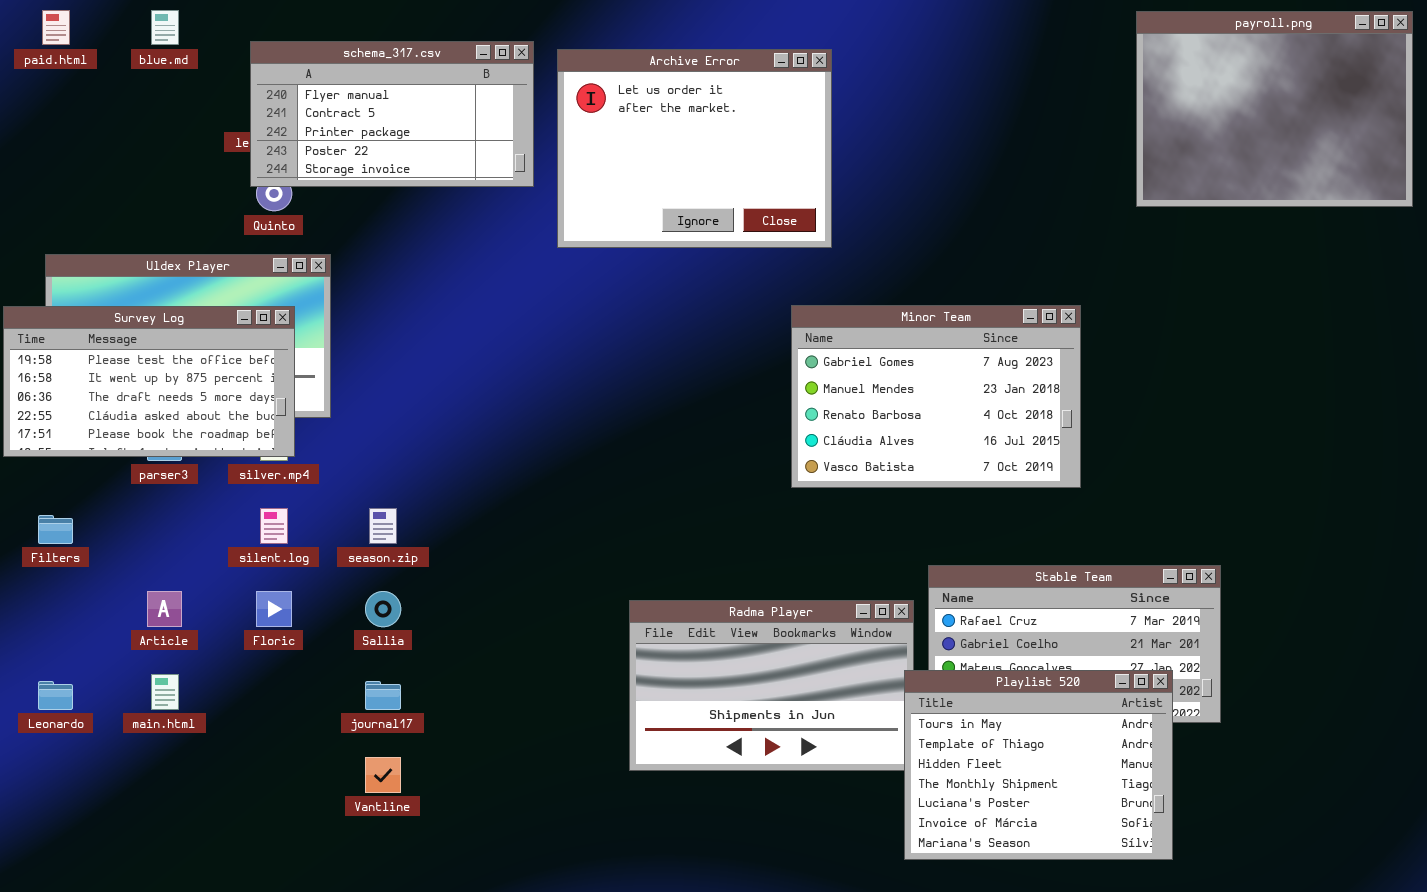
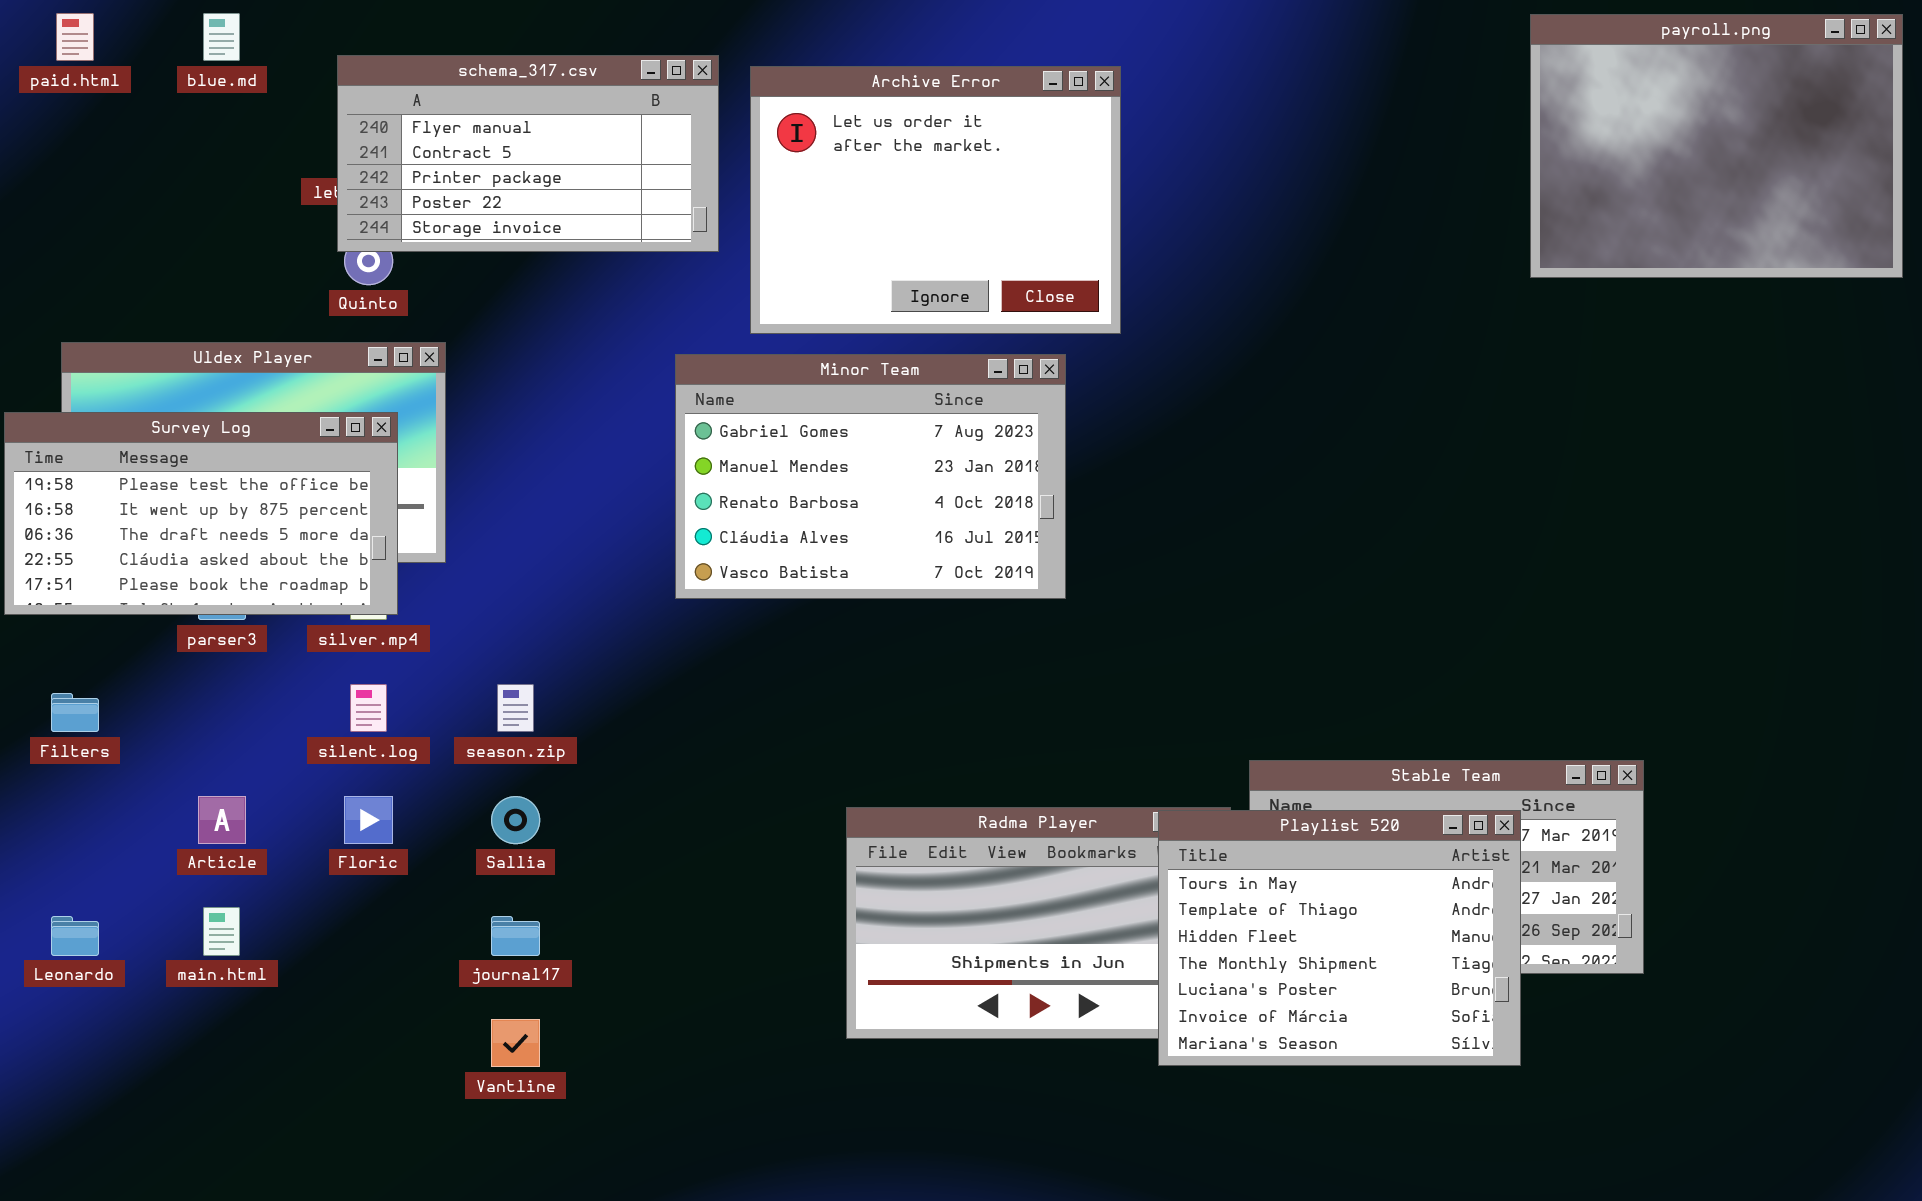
Minor Team: [791,305,1081,488] -> [675,354,1066,599], moved
Playlist 520: [904,670,1173,860] -> [1158,810,1521,1066], moved

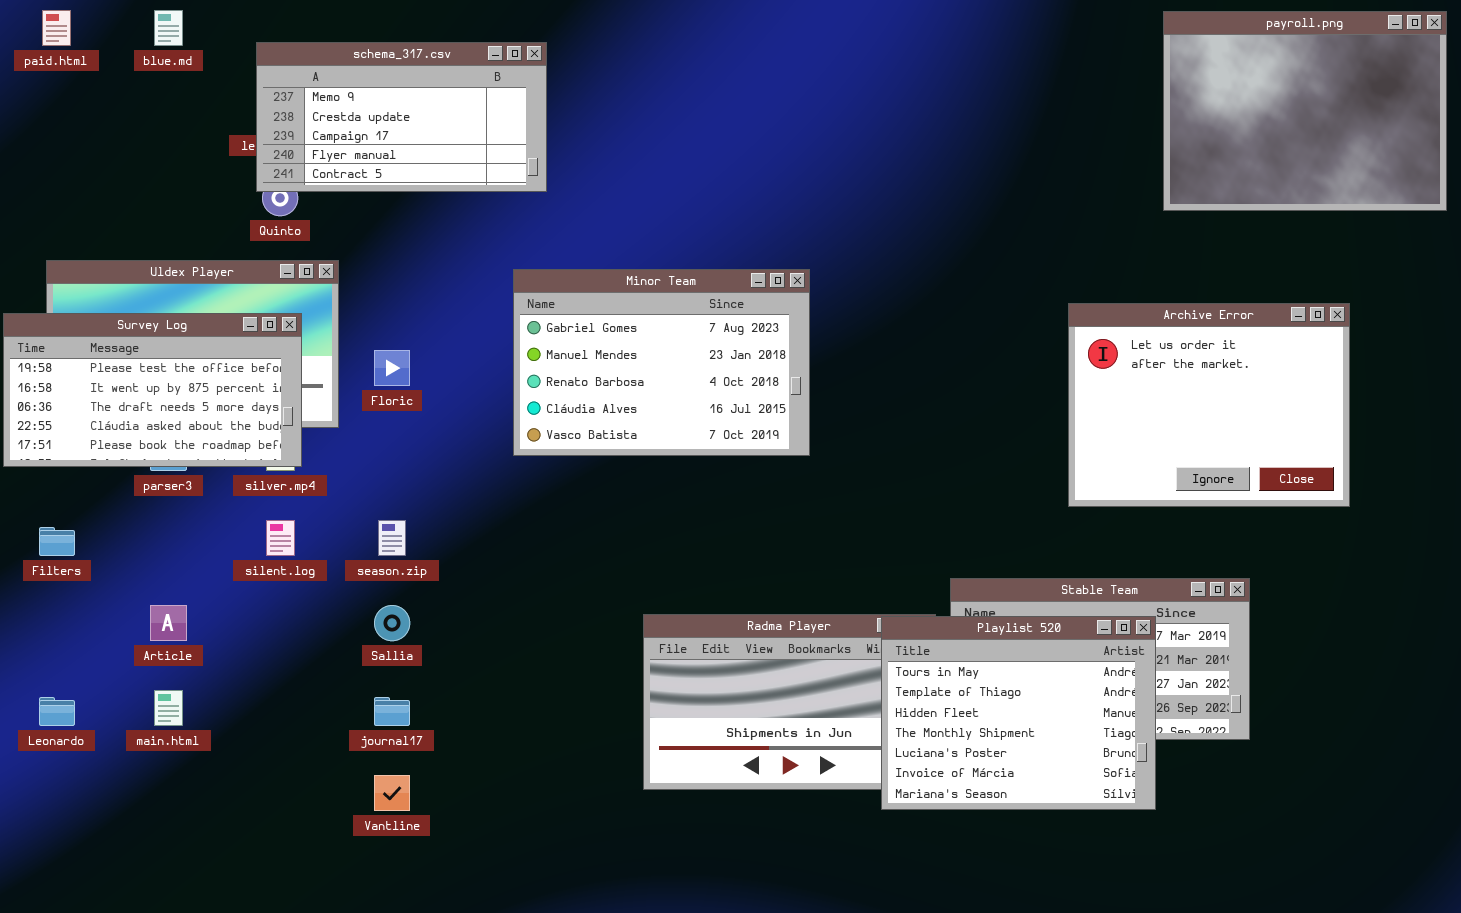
schema_317.csv: [337,55,719,252] -> [256,42,547,192], scrolled up 3 rows
Archive Error: [750,66,1121,334] -> [1068,303,1350,507], moved
Floric: [344,796,393,844] -> [374,350,410,386], moved

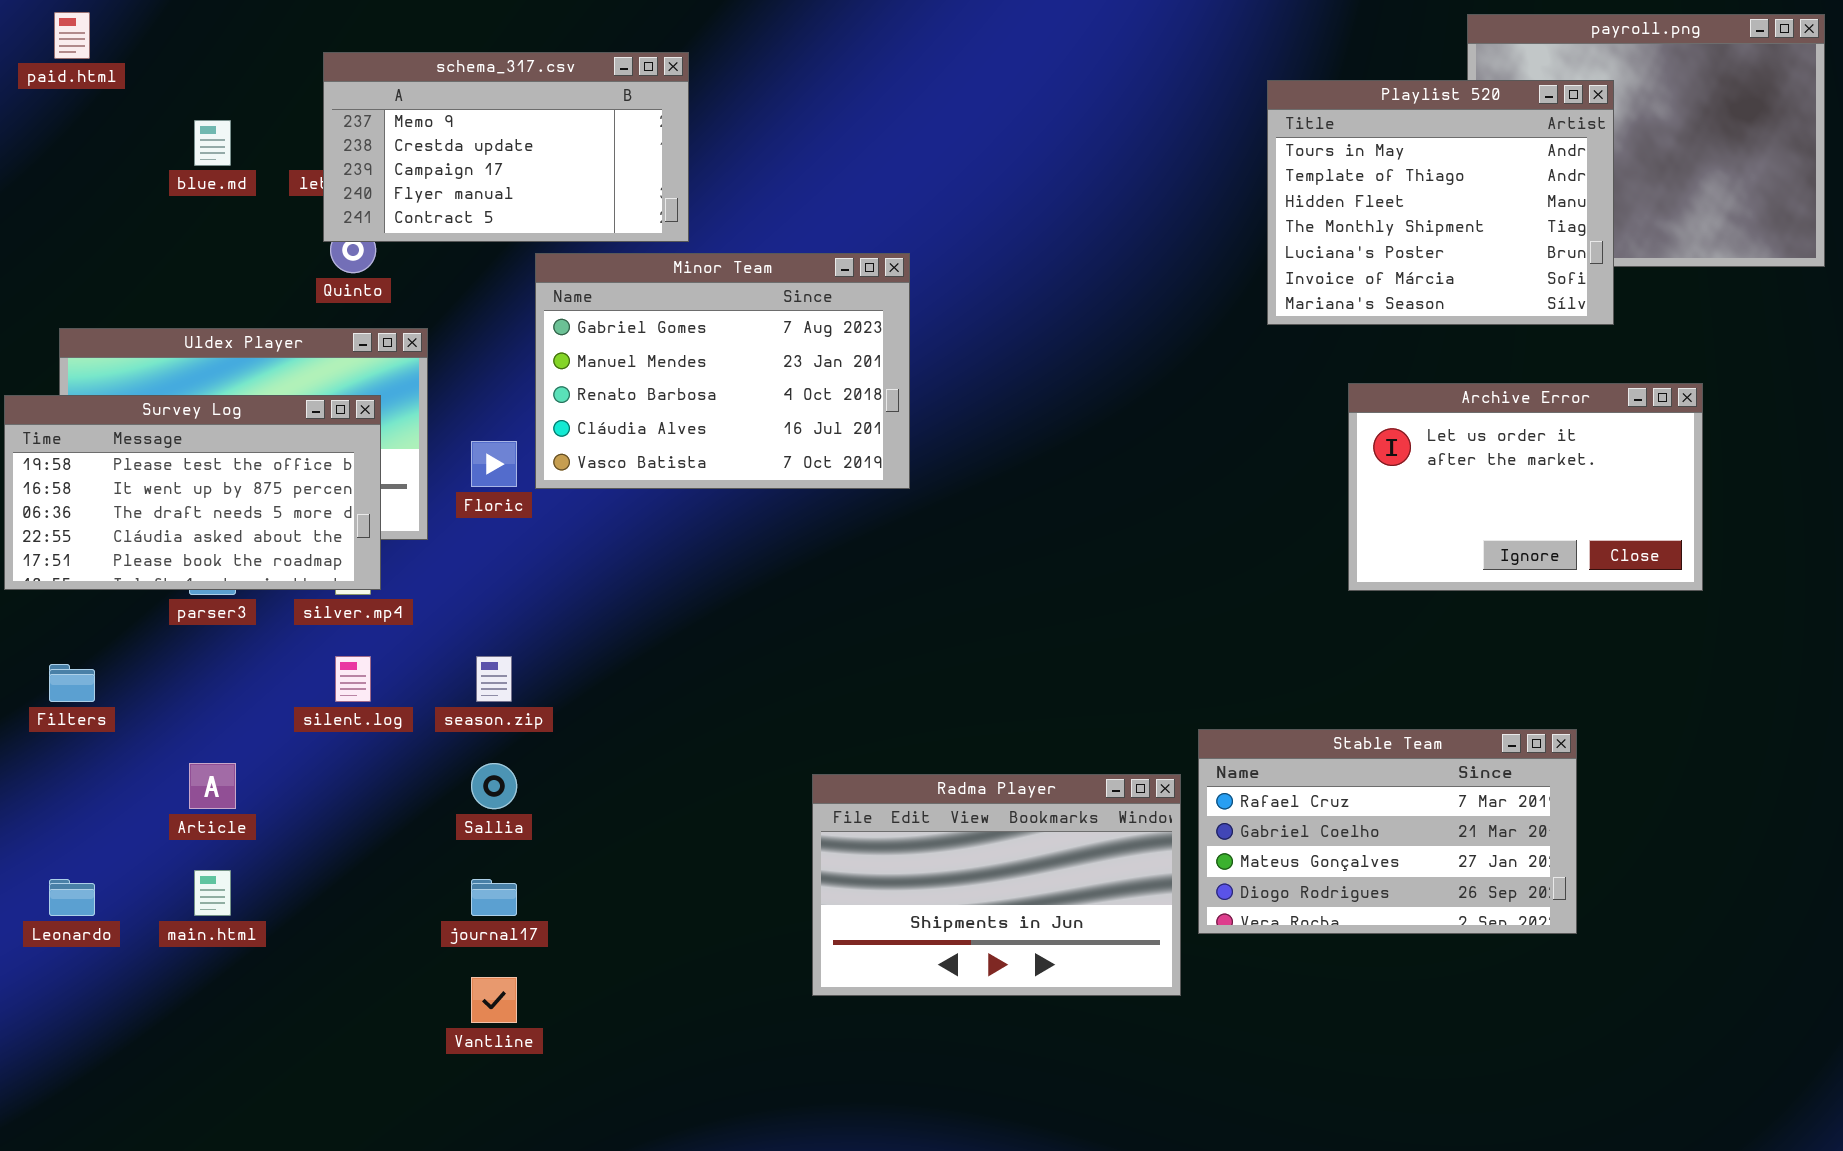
blue.md: [154,10,183,46] -> [194,120,231,166], moved
Minor Team: [513,269,810,456] -> [535,253,910,489], moved
Archive Error: [1068,303,1350,507] -> [1348,383,1703,591], resized
Playlist 520: [881,616,1156,810] -> [1267,80,1614,325], moved

